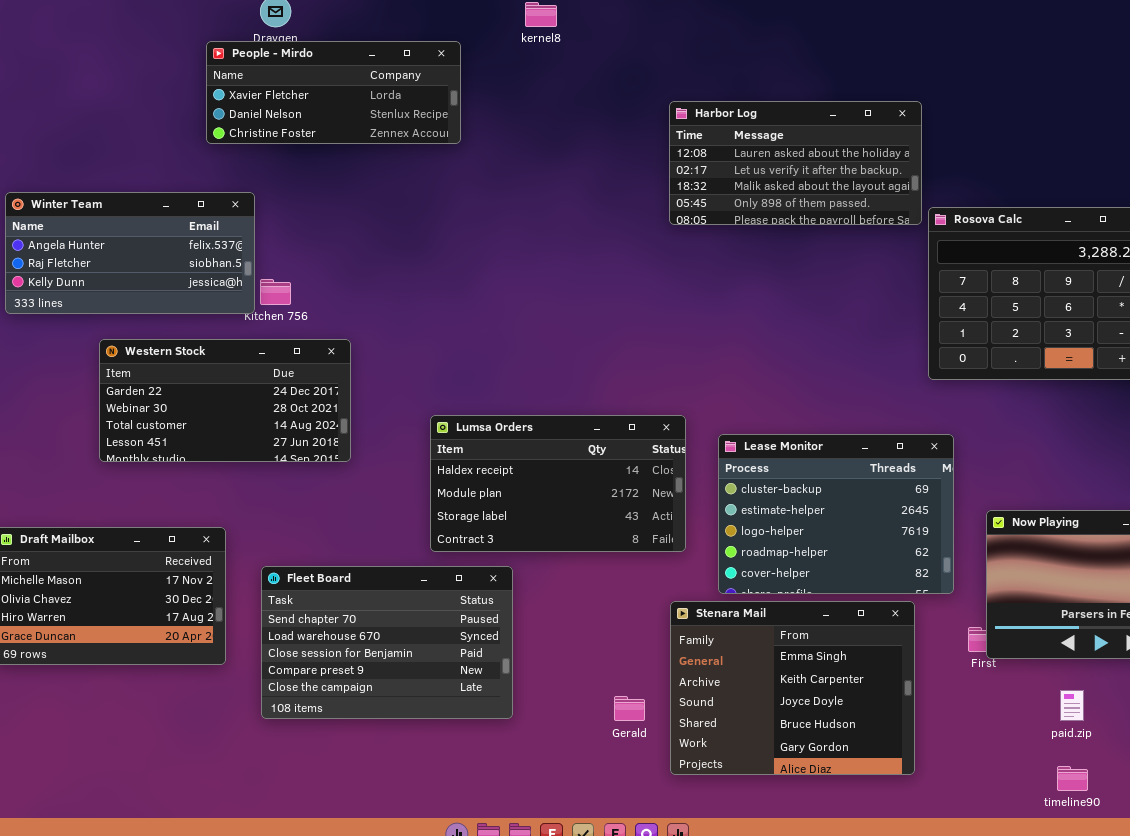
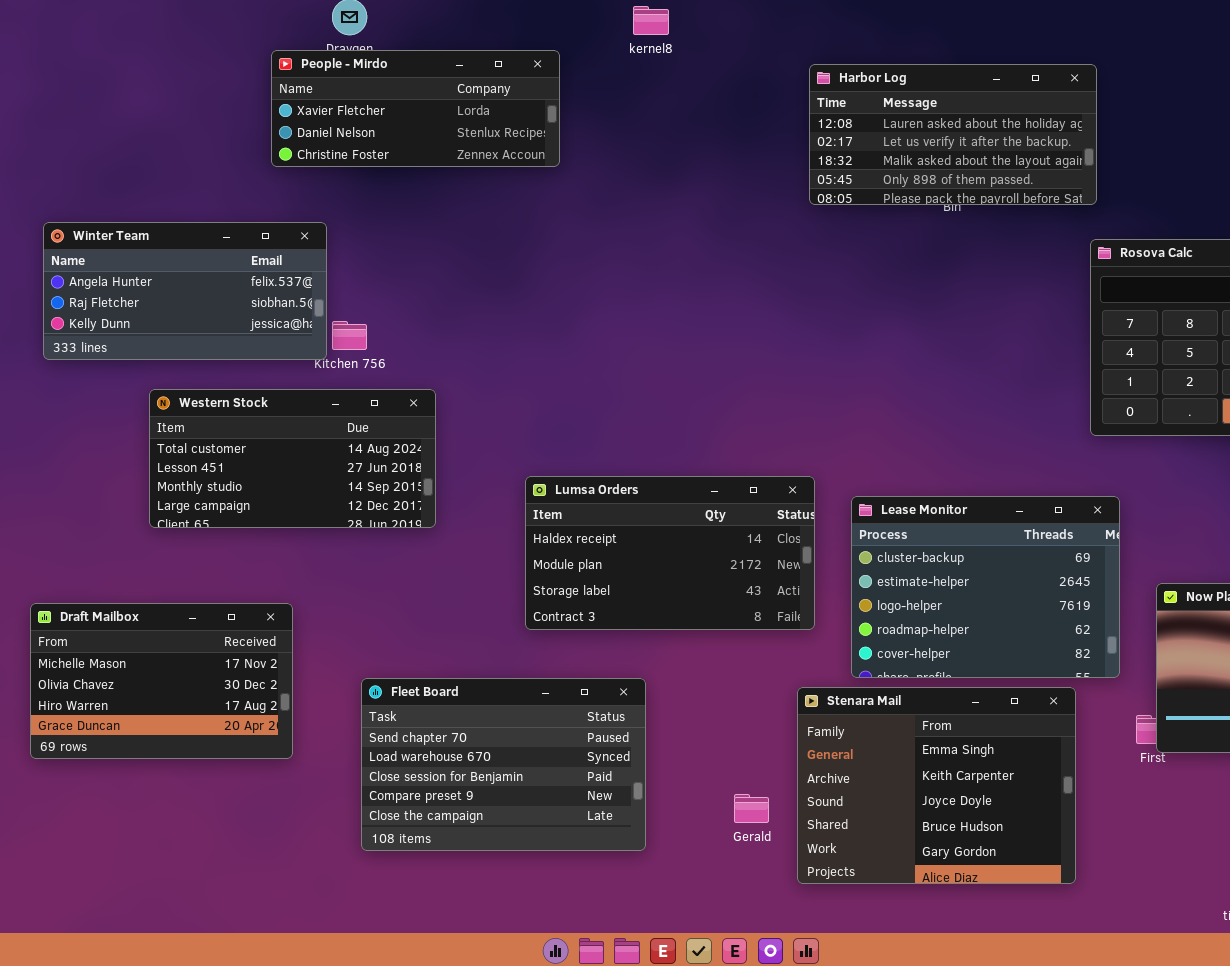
Harbor Log: [669,101,922,225] -> [809,64,1097,205], moved
Western Stock: [99,339,351,462] -> [149,389,436,528], scrolled down 2 rows
Fleet Board: [261,566,513,719] -> [361,678,646,851], moved

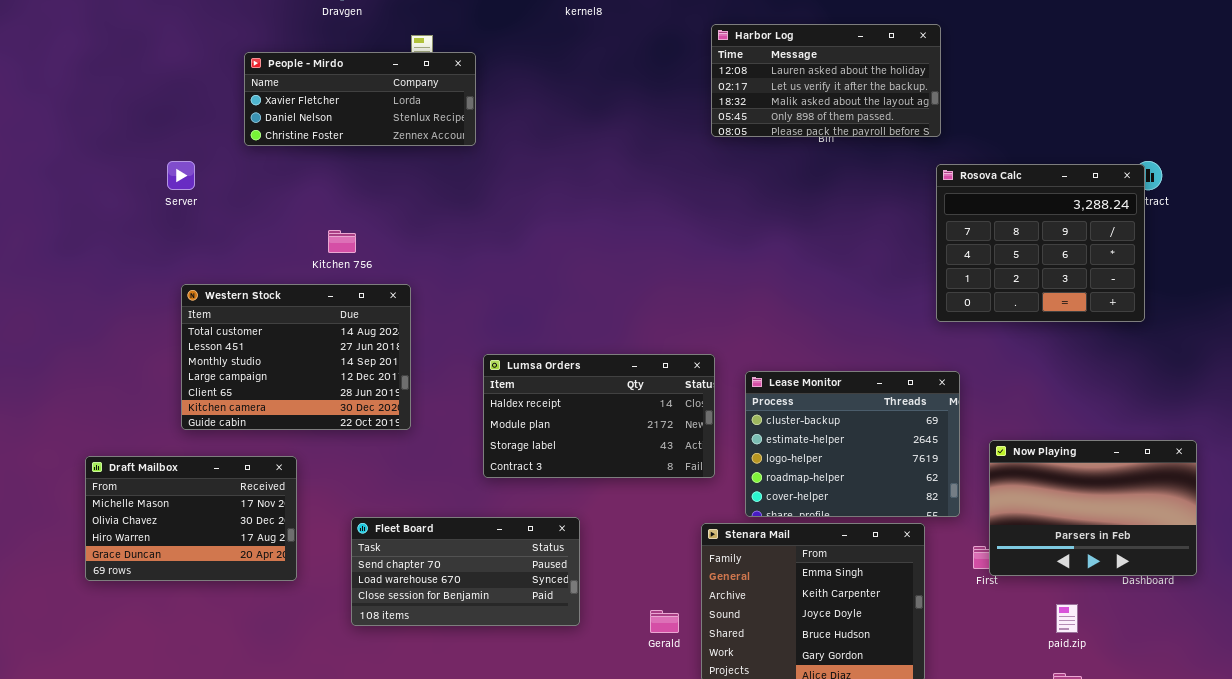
People - Mirdo: [271,50,560,167] -> [244,52,476,146], moved
Winter Team: [43,222,327,360] -> none, closed
Western Stock: [149,389,436,528] -> [181,284,411,430], resized
Fleet Board: [361,678,646,851] -> [351,517,580,626], resized

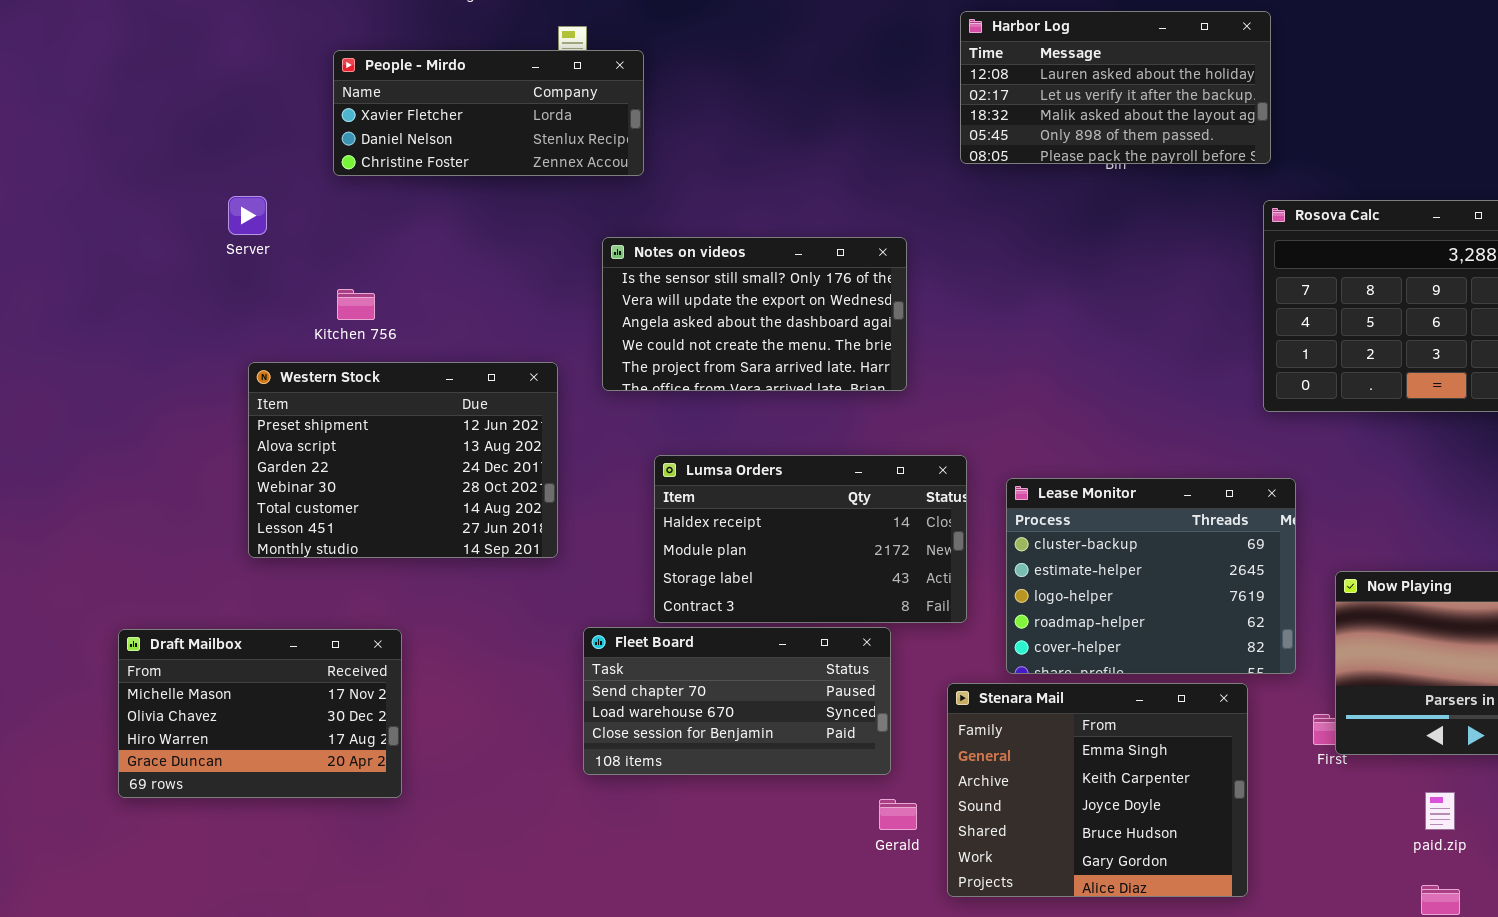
Notes on videos: none -> [602,237,907,391], opened
Kitchen 756: [328,230,356,253] -> [337,289,375,320], moved
Western Stock: [181,284,411,430] -> [248,362,558,558], scrolled up 4 rows
Draft Mailbox: [85,456,297,581] -> [118,629,402,798], moved
Fleet Board: [351,517,580,626] -> [583,627,891,775], moved

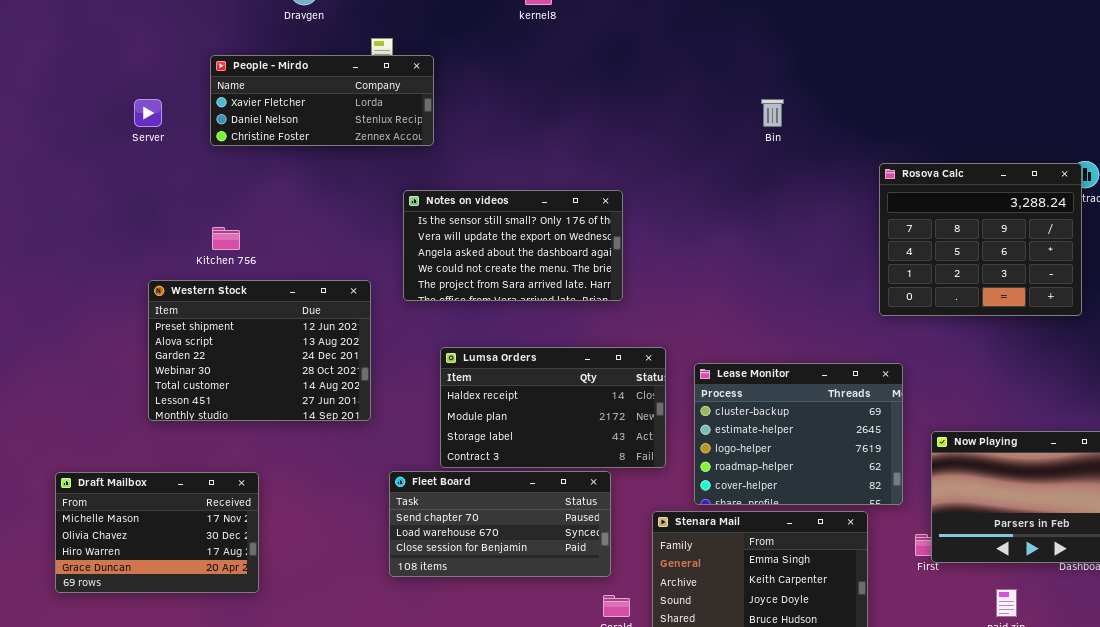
Harbor Log: [960,11,1271,164] -> none, closed
Server: [228,196,267,235] -> [134,99,162,127], moved

